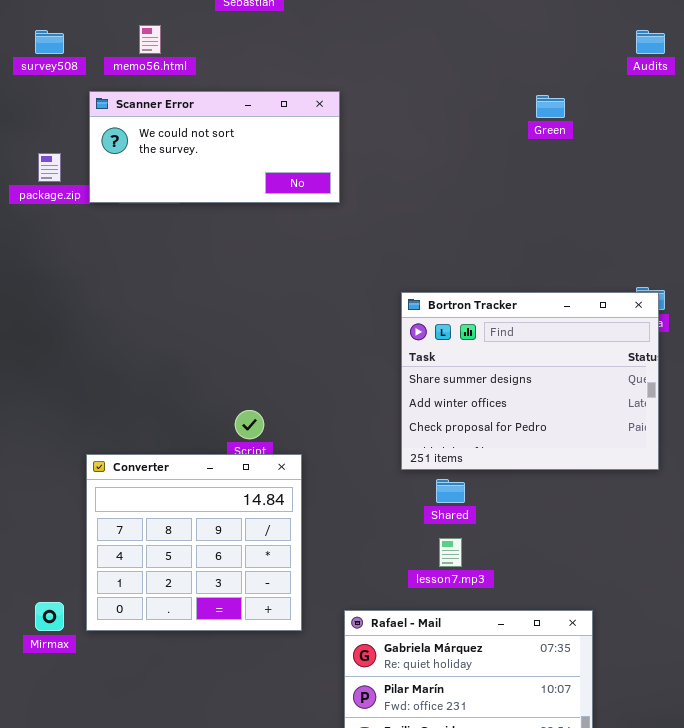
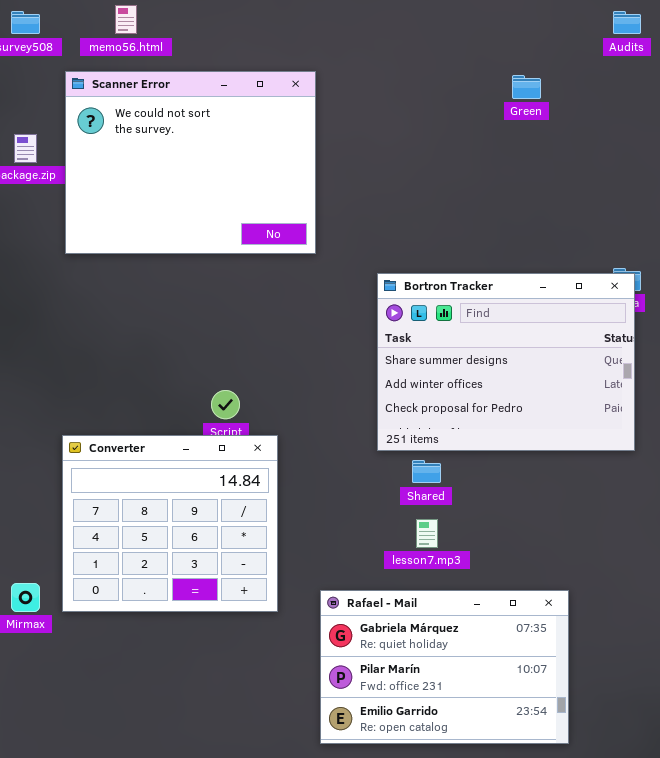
Scanner Error: [89,91,340,203] -> [65,71,316,254], resized

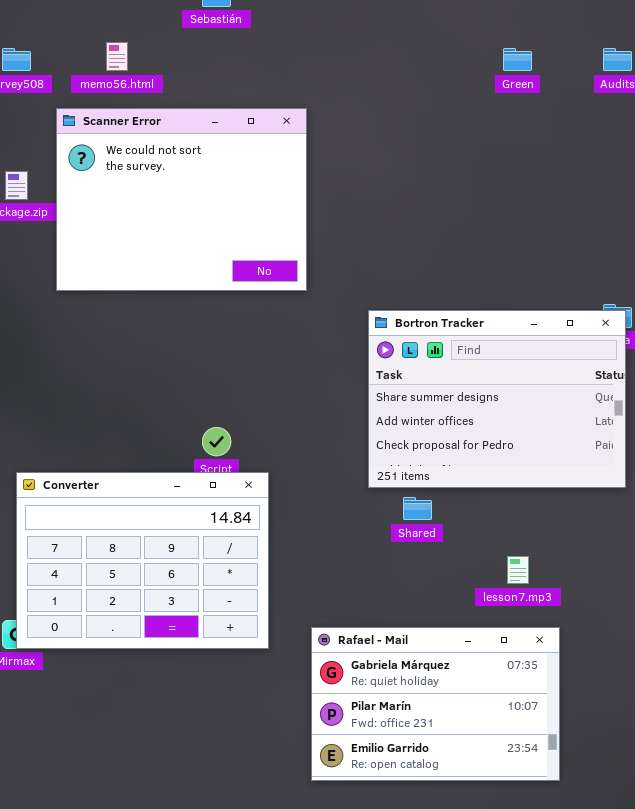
Green: [512,75,541,99] -> [503,48,532,71], moved
Converter: [62,435,278,612] -> [16,472,269,649], resized
lesson7.mp3: [416,519,438,548] -> [507,556,529,584], moved

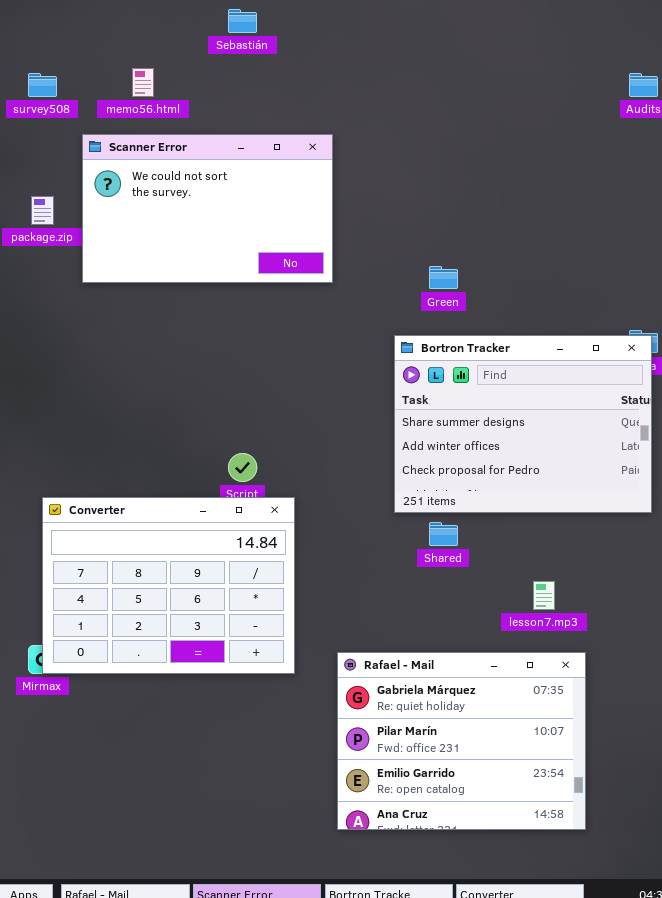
Green: [503,48,532,71] -> [429,266,458,289], moved
Scanner Error: [56,108,307,291] -> [82,134,333,283], resized
Rafael - Mail: [311,627,560,781] -> [337,652,586,830], resized

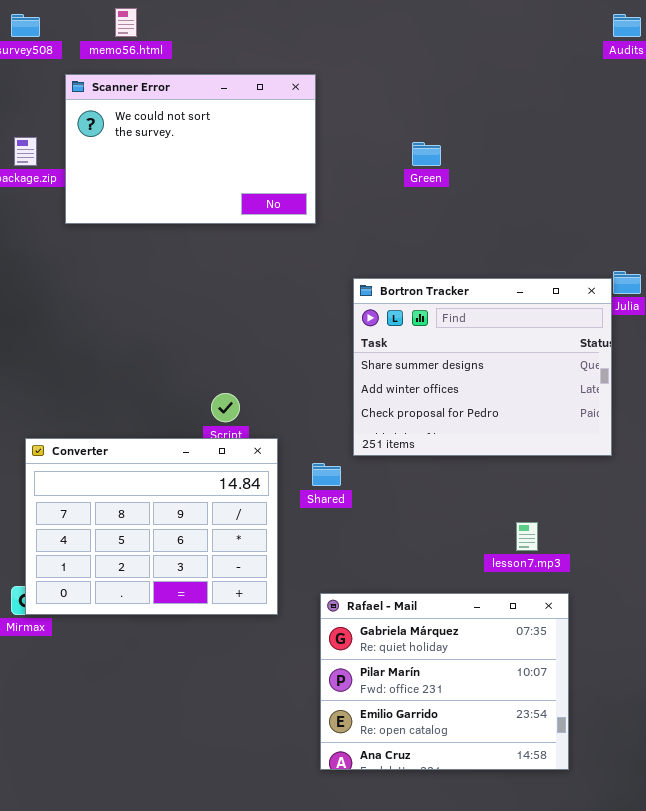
Green: [429,266,458,289] -> [412,142,441,166], moved
Bortron Tracker: [394,335,652,513] -> [353,278,612,456], moved
Shared: [429,522,458,546] -> [312,463,341,486], moved

